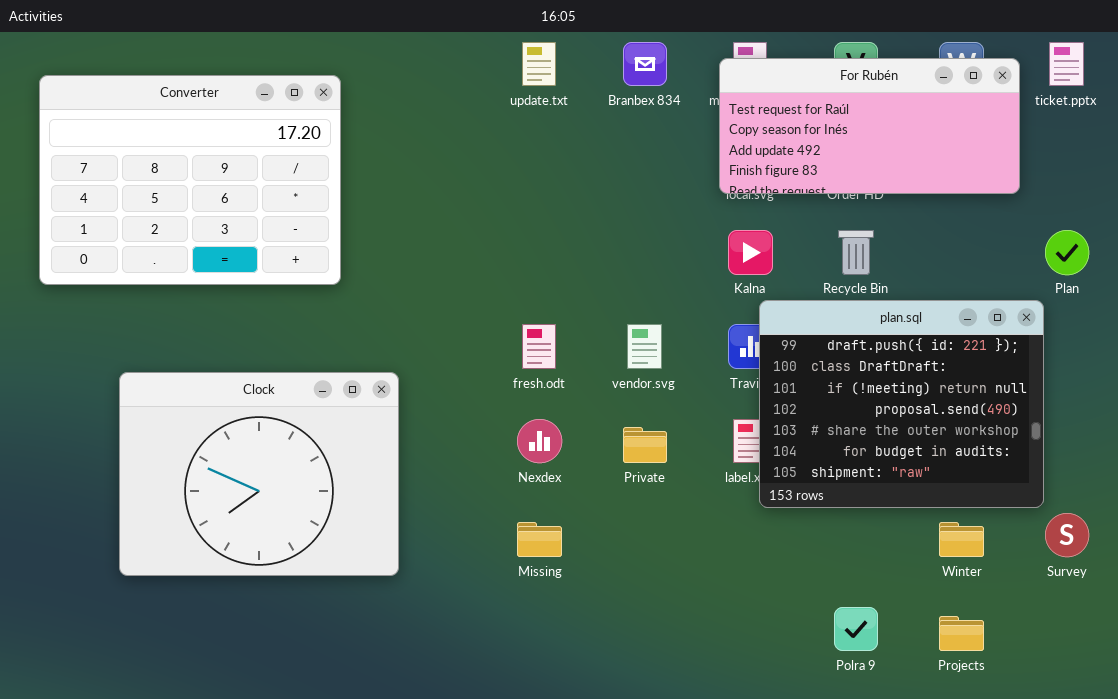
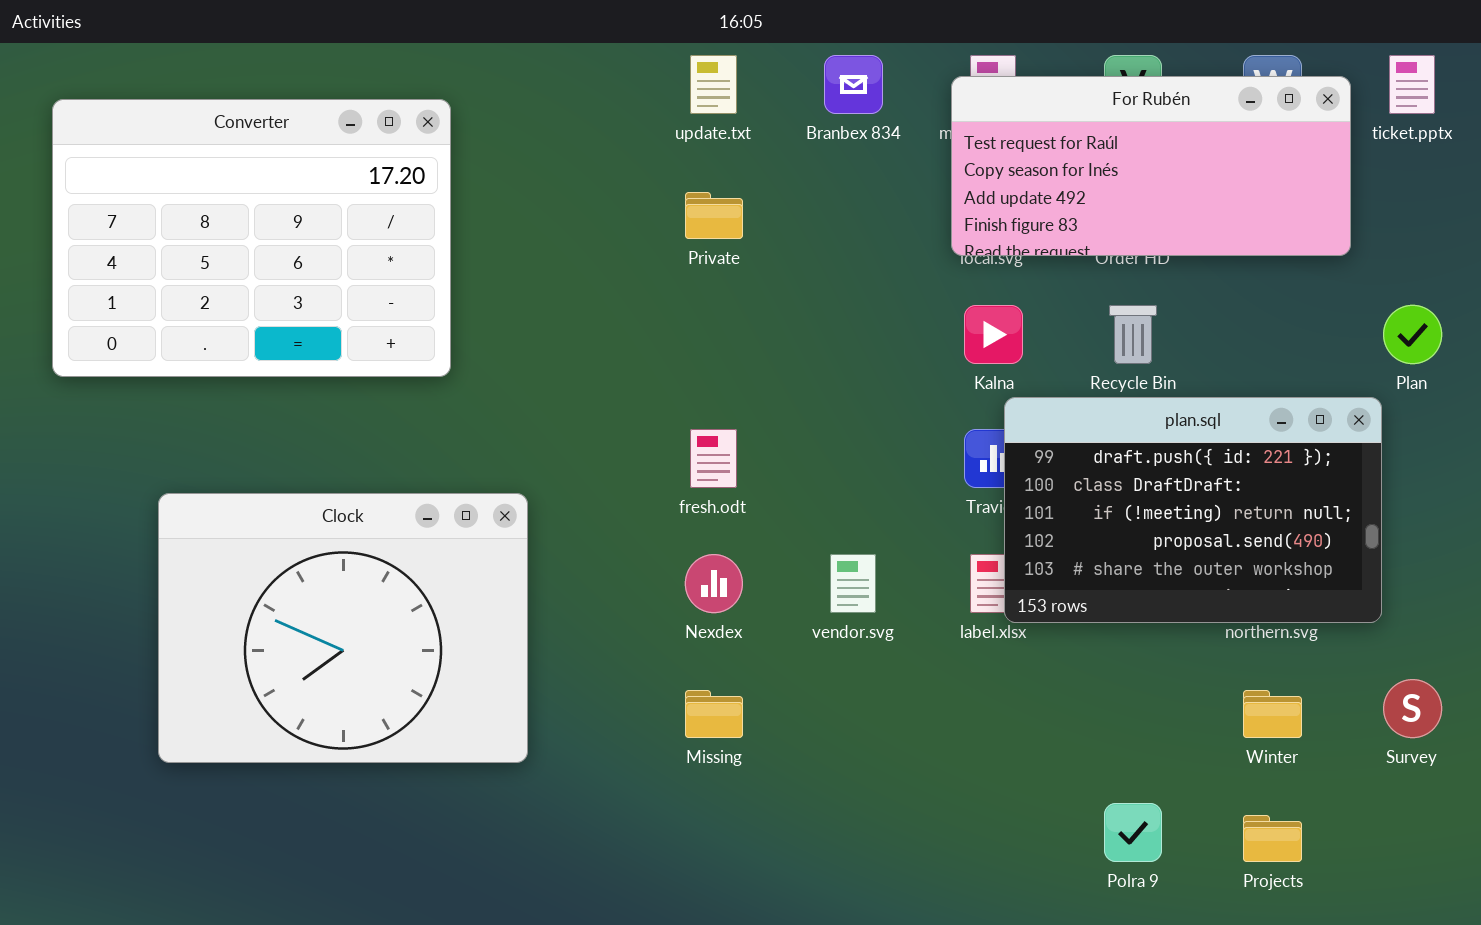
plan.sql: [759,300,1044,508] -> [1004,397,1382,623], resized
vendor.svg: [627,324,662,369] -> [830,554,876,613], moved
Private: [623,427,667,463] -> [685,192,743,239], moved

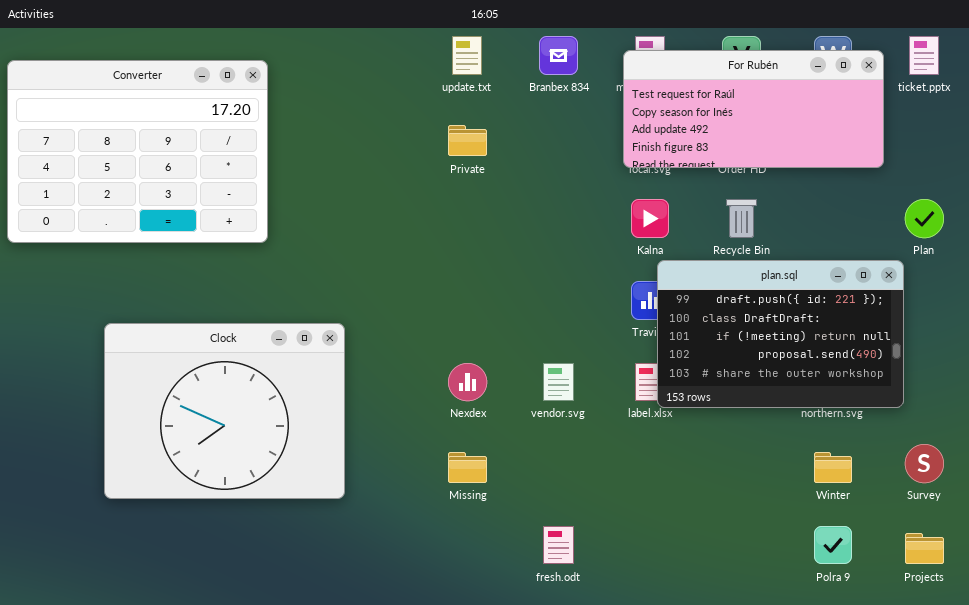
Converter: [52,99,451,377] -> [7,60,268,243], moved
fresh.odt: [690,429,737,488] -> [543,526,574,564], moved
Polra 9: [1104,803,1162,862] -> [814,526,852,564], moved
Projects: [1243,815,1302,862] -> [905,533,944,564], moved

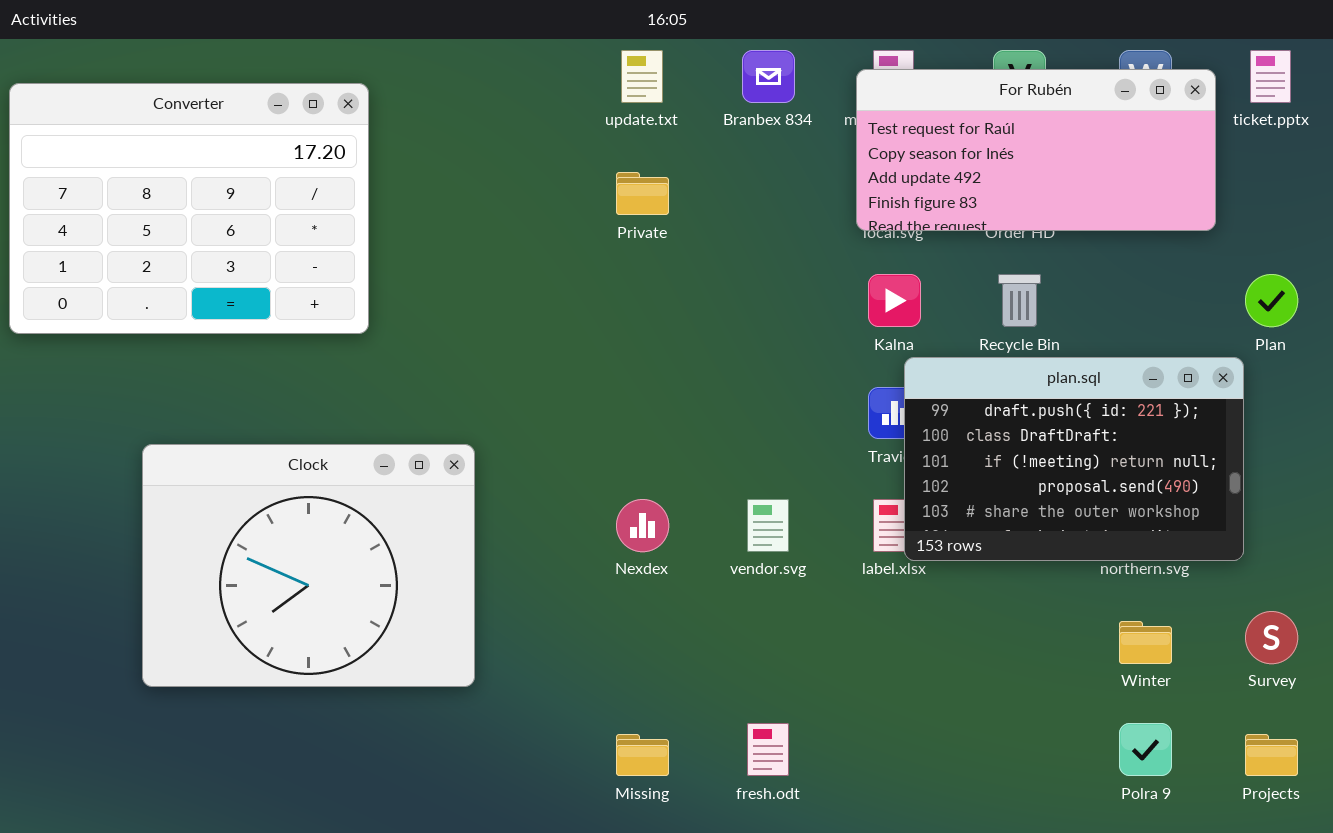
Missing: [448,452,487,483] -> [616,734,669,776], moved

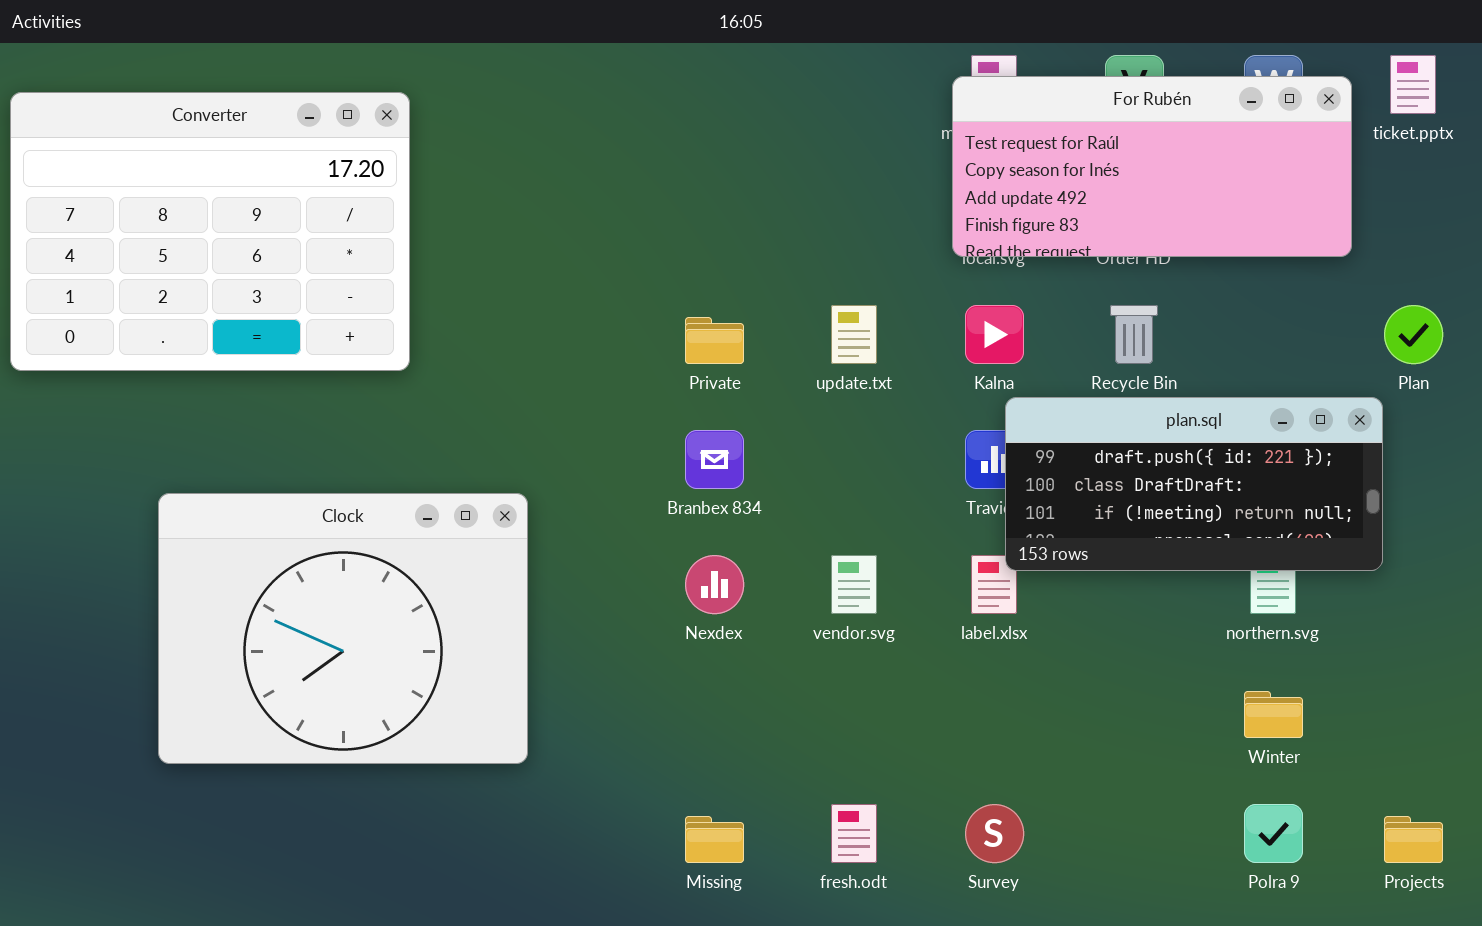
update.txt: [621,50,663,103] -> [831,305,877,364], moved
Branbex 834: [742,50,795,103] -> [685,430,744,489], moved
Private: [616,172,669,215] -> [685,317,744,364], moved
plan.sql: [904,357,1244,561] -> [1005,397,1383,571], resized
Survey: [1245,611,1298,664] -> [965,804,1024,863], moved

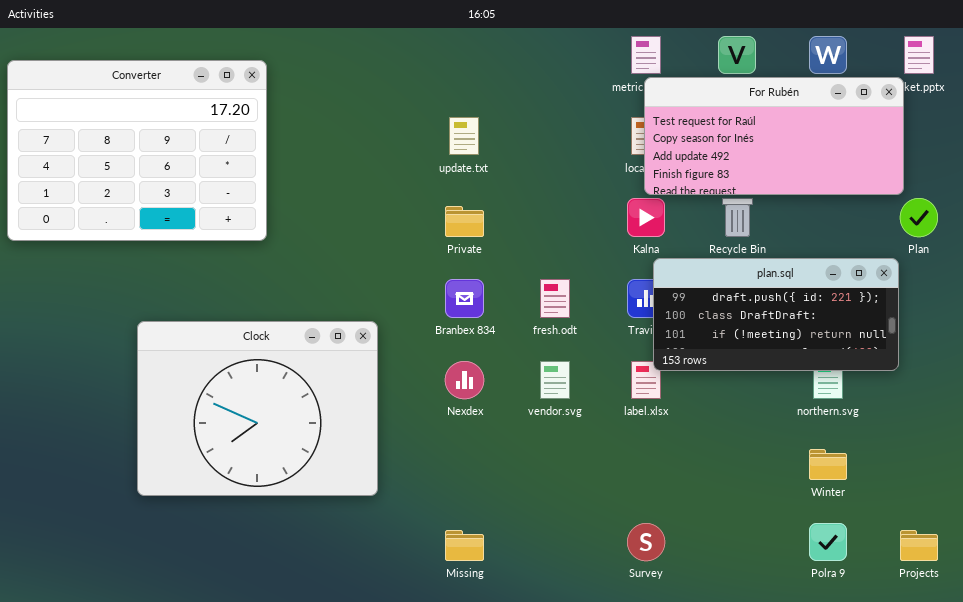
For Rubén: [952,76,1352,257] -> [644,77,904,195], moved
update.txt: [831,305,877,364] -> [449,117,479,155], moved
Clock: [158,493,528,764] -> [137,321,378,496], moved
fresh.odt: [831,804,877,863] -> [540,279,570,318], moved

